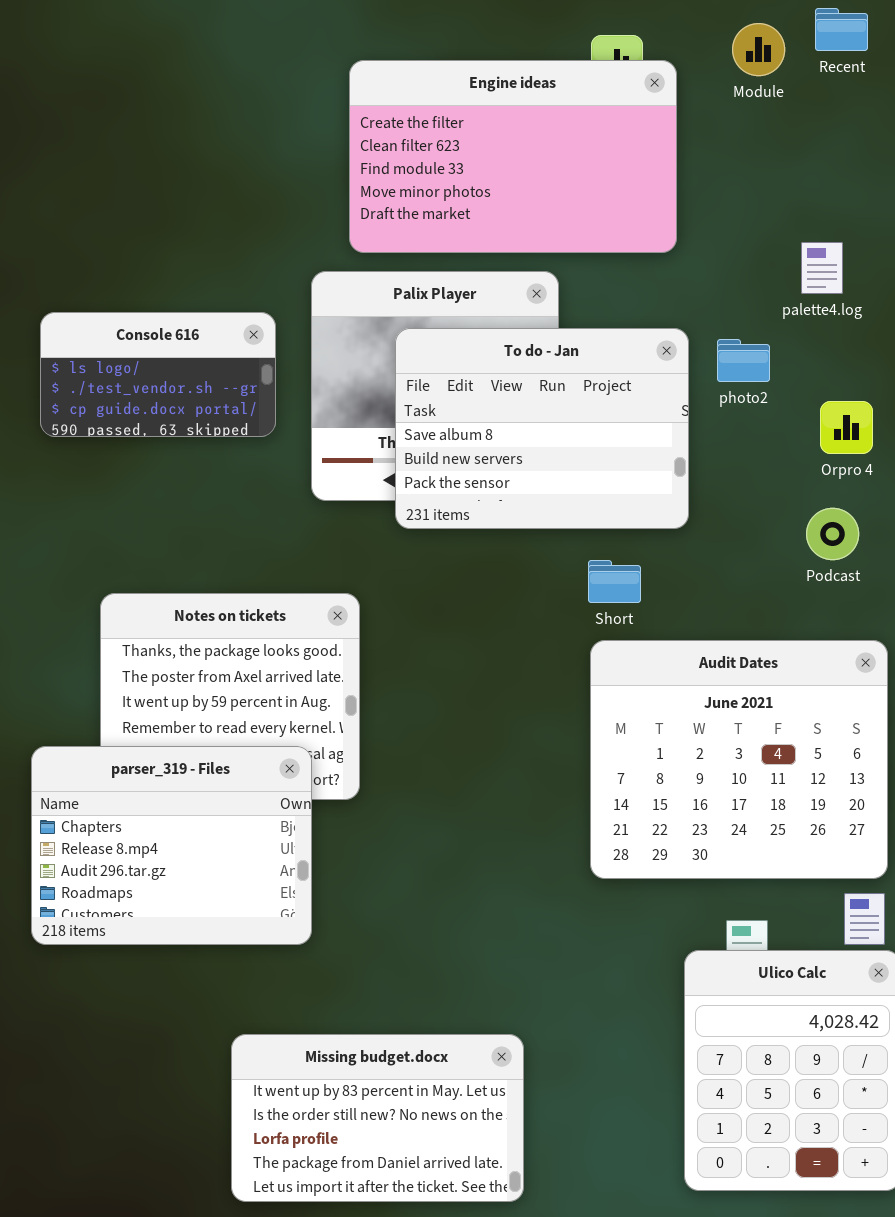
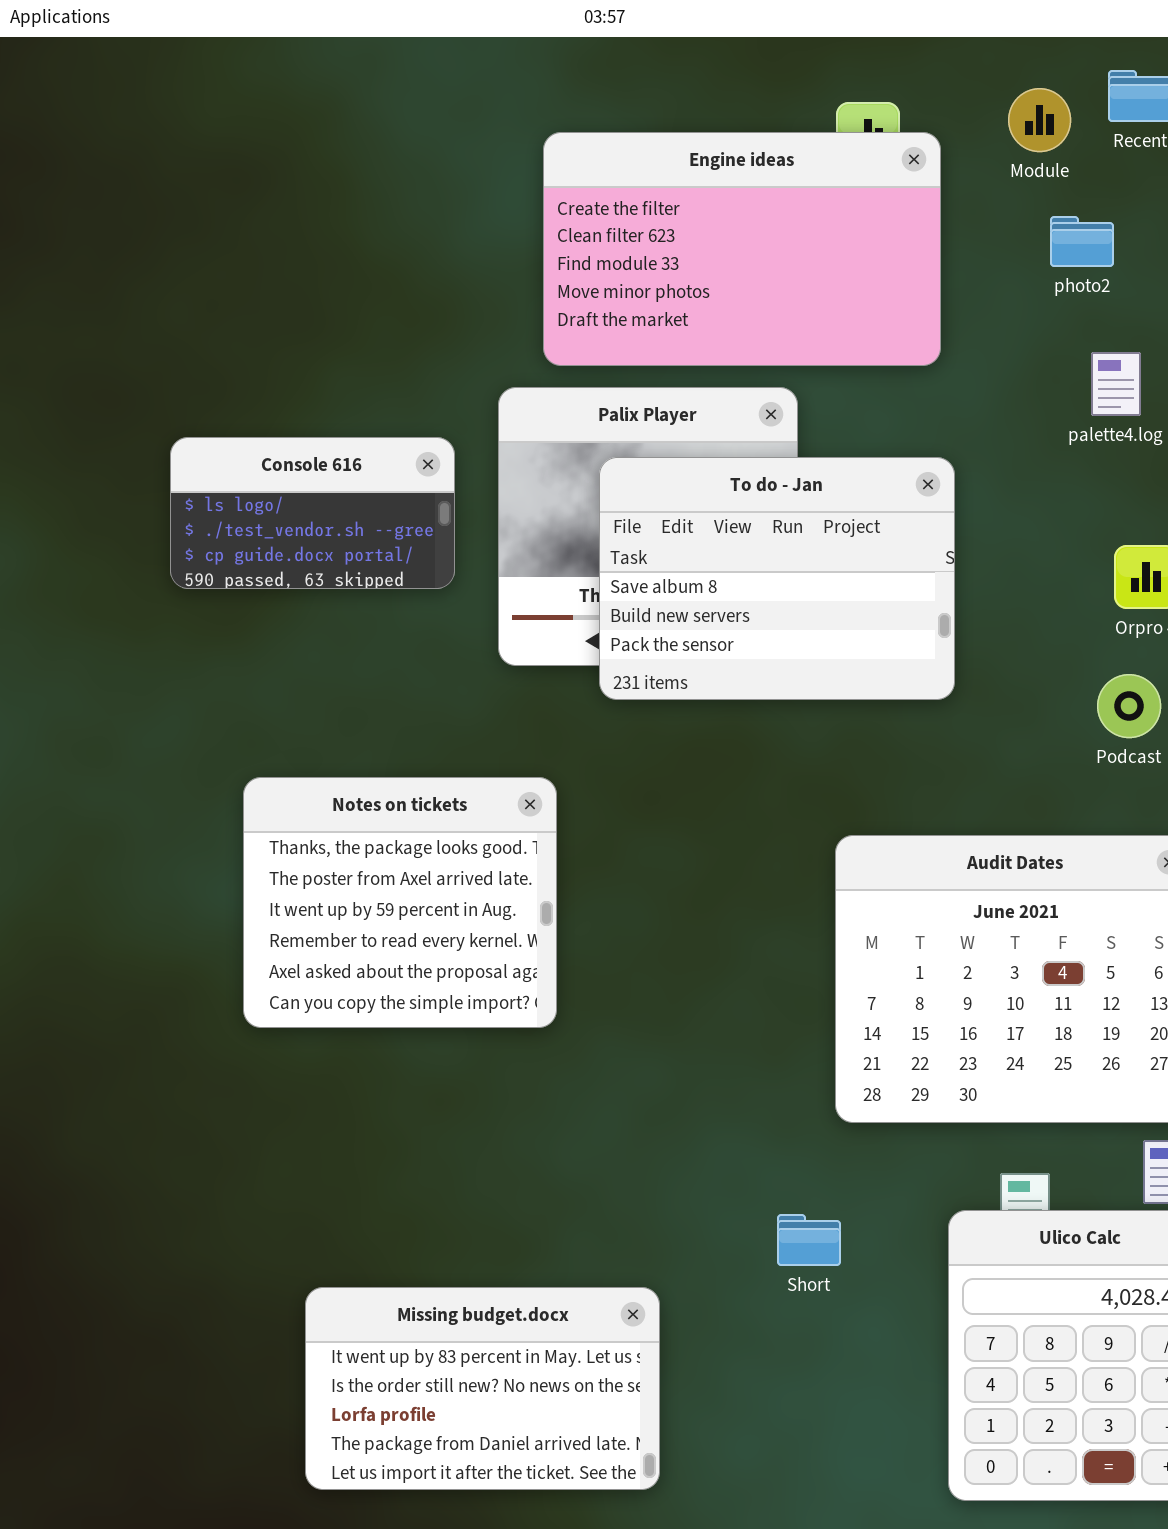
photo2: [717,339,770,382] -> [1050,216,1114,267], moved
Short: [588,560,641,603] -> [777,1214,841,1266], moved
parser_319 - Files: [31,746,312,945] -> none, closed
Missing budget.docx: [231,1034,524,1202] -> [305,1287,660,1490], moved

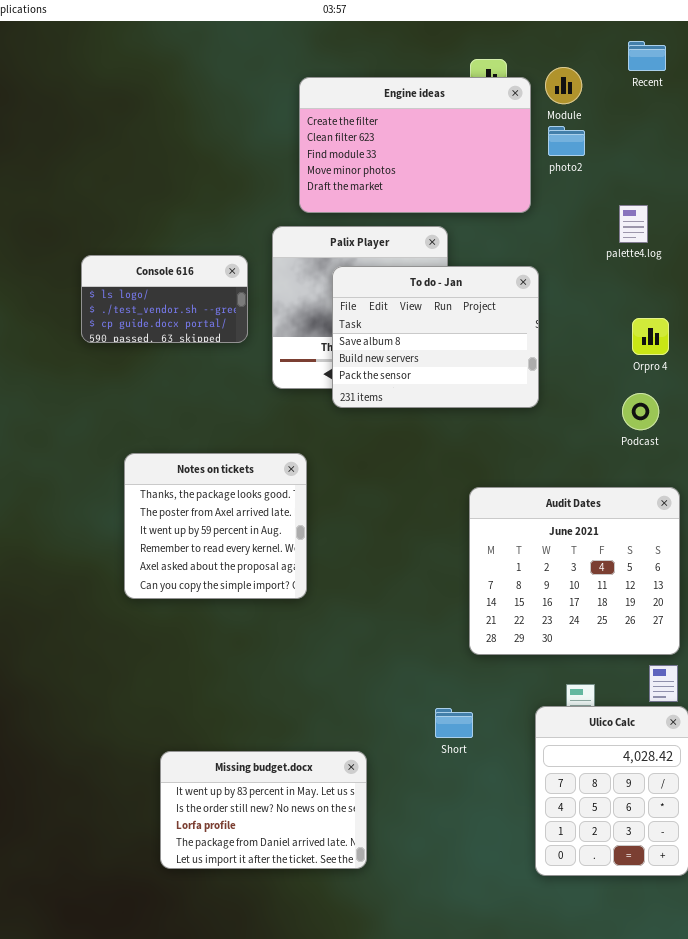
Module: [1008,88,1071,152] -> [545,67,582,104], moved
photo2: [1050,216,1114,267] -> [548,126,585,156], moved

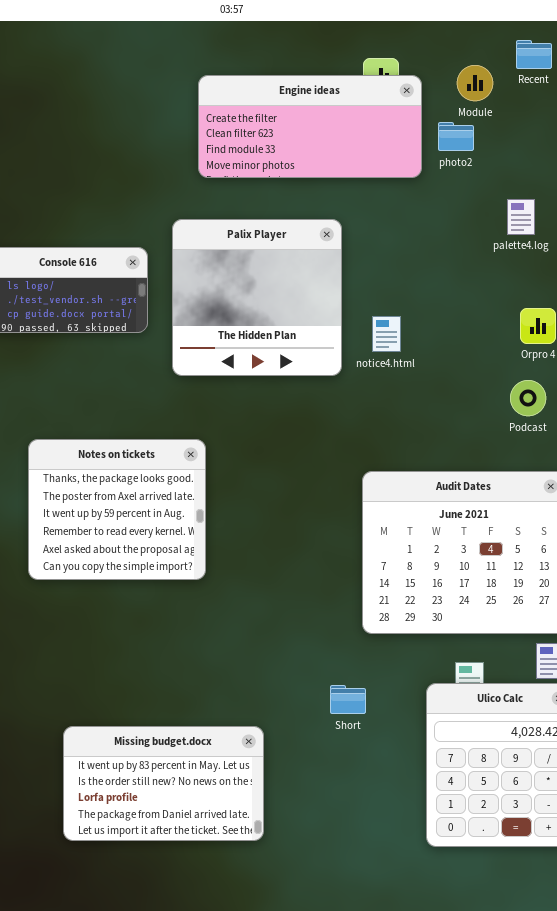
Module: [545,67,582,104] -> [457,65,493,101], moved
Engine ideas: [299,77,531,213] -> [198,75,422,178], resized
To do - Jan: [332,266,539,408] -> none, closed

